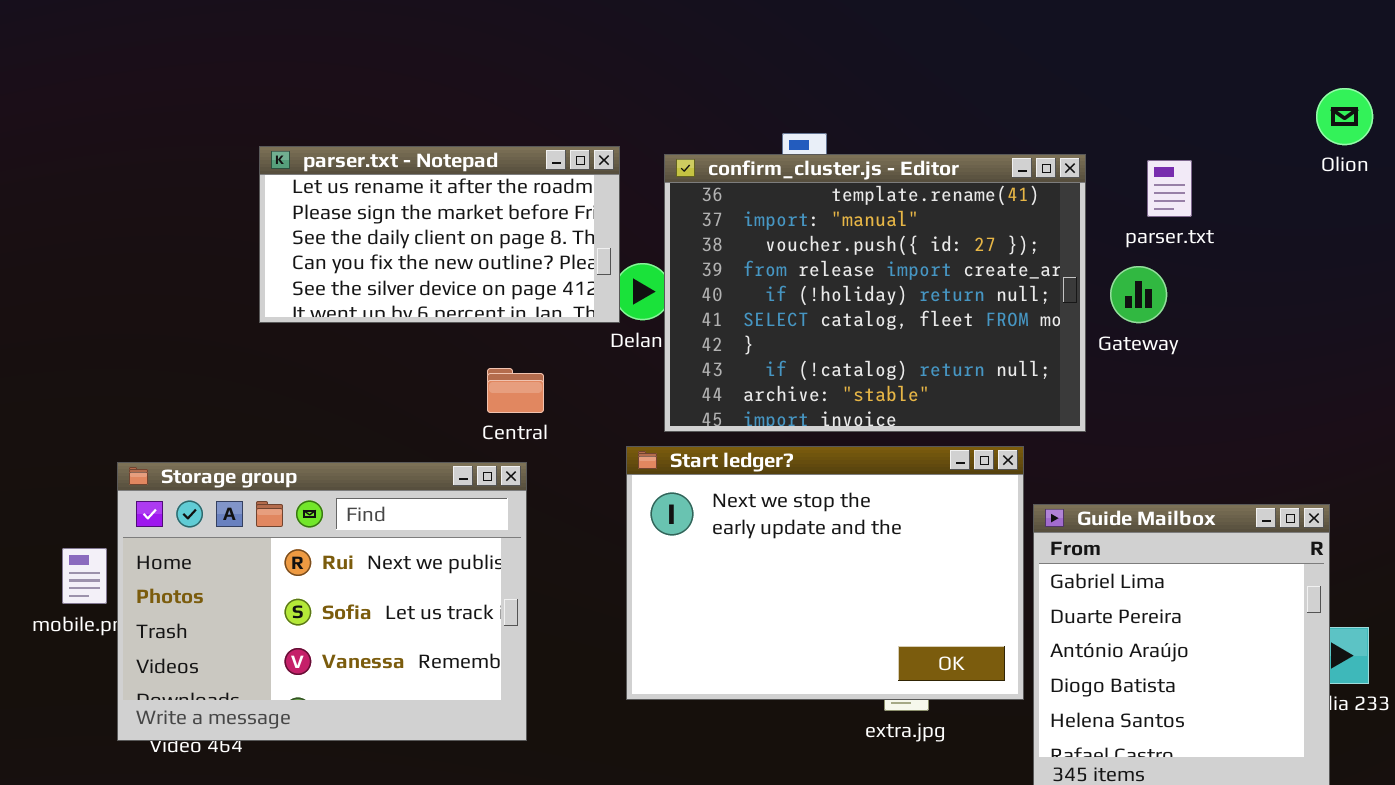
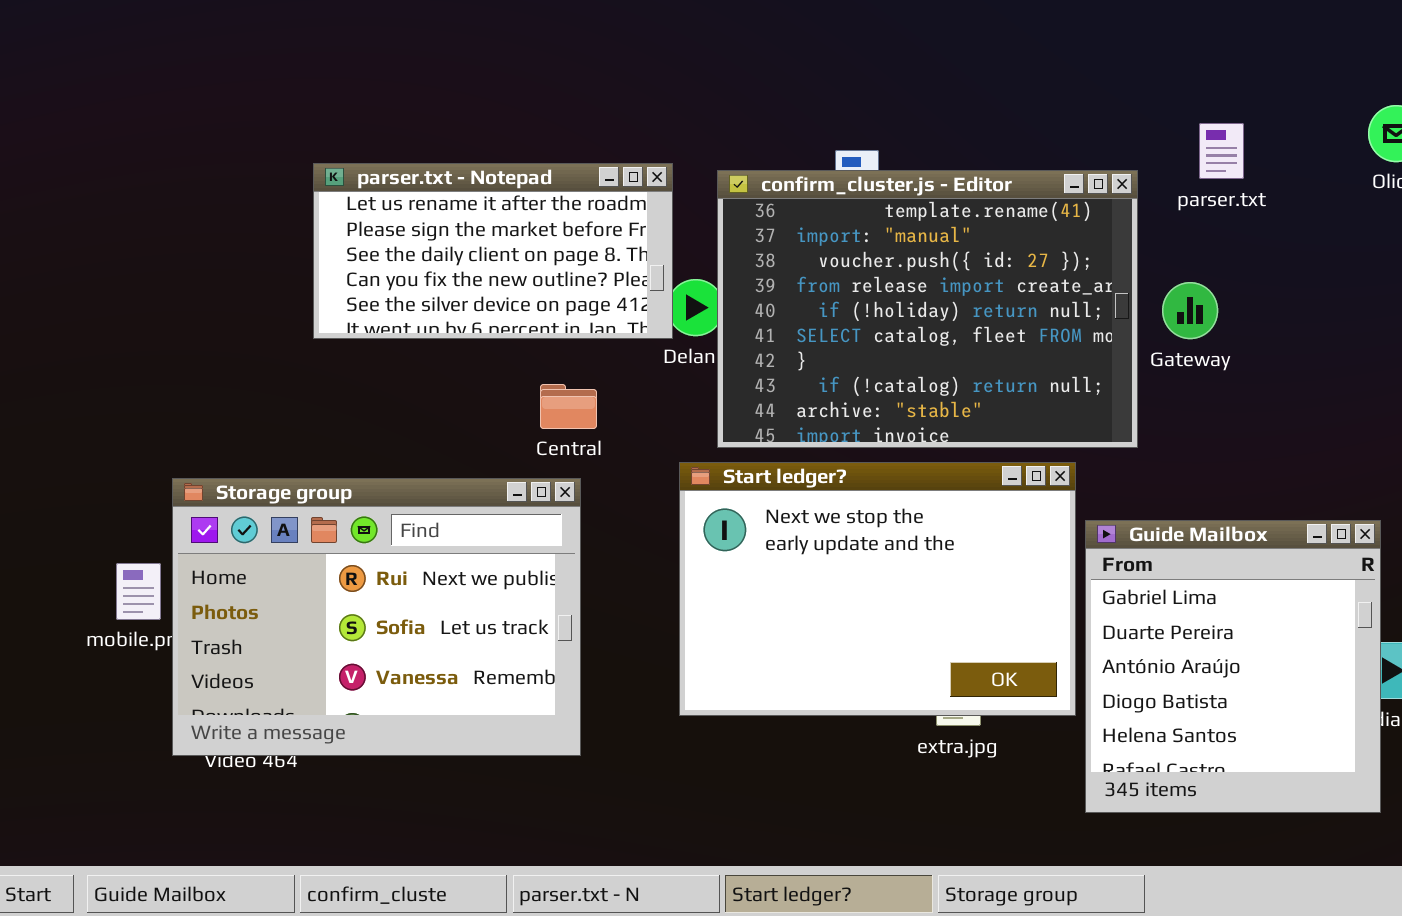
parser.txt: [1147,160,1192,217] -> [1199,123,1244,179], moved

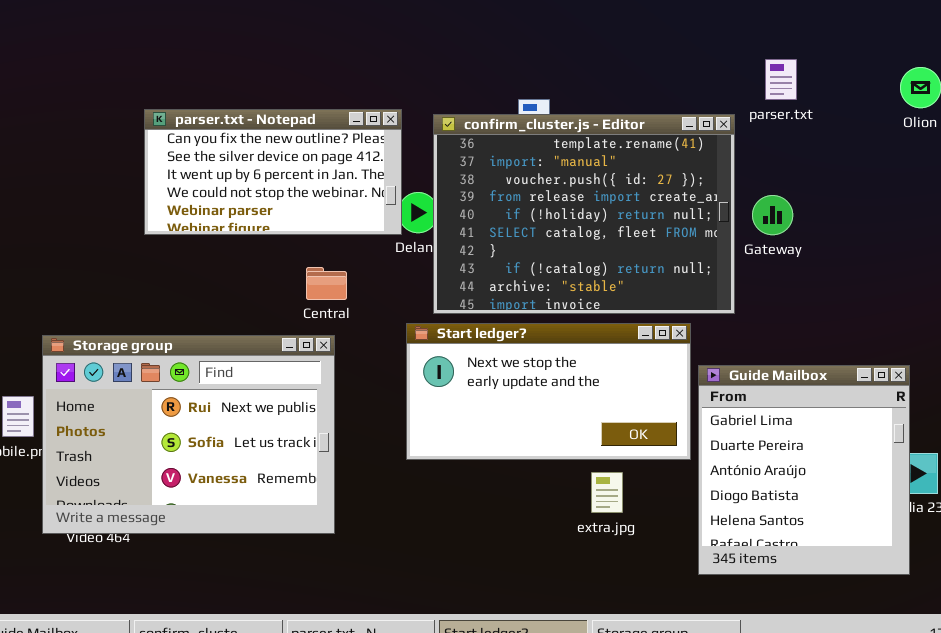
parser.txt: [1199,123,1244,179] -> [765,59,797,100], moved
parser.txt - Notepad: [313,163,673,339] -> [144,109,402,235], scrolled down 3 rows
Start ledger?: [679,462,1076,716] -> [406,323,691,460], resized

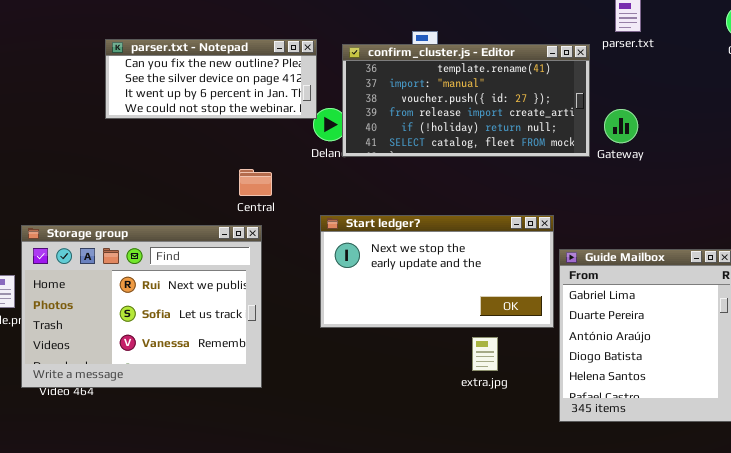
parser.txt - Notepad: [144,109,402,235] -> [105,39,317,119], resized
confirm_cluster.js - Editor: [433,114,735,314] -> [342,44,590,157], resized

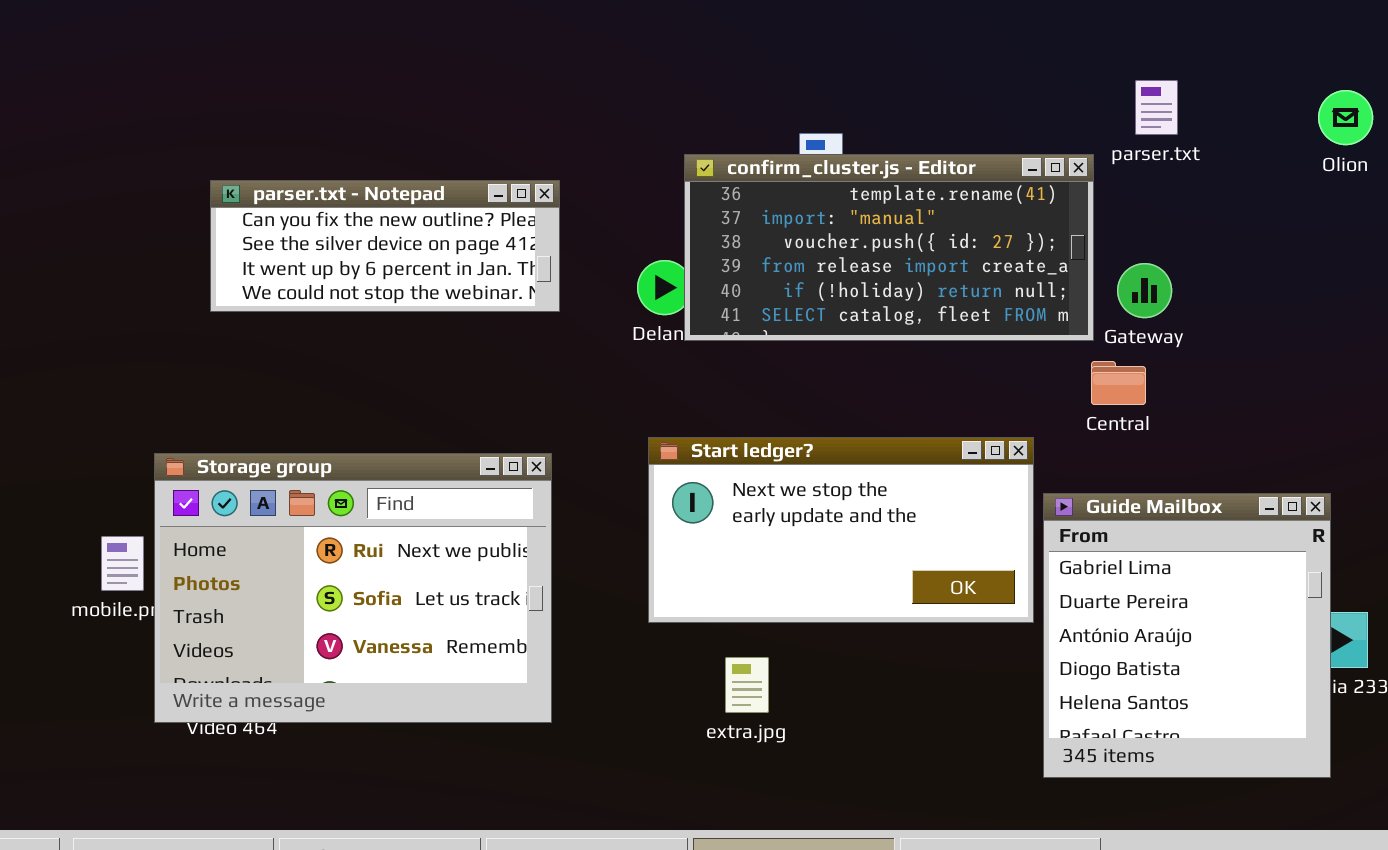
parser.txt - Notepad: [105,39,317,119] -> [210,180,560,312], moved
Central: [239,169,272,196] -> [1091,361,1146,405], moved
extra.jpg: [472,337,498,371] -> [725,657,769,713], moved

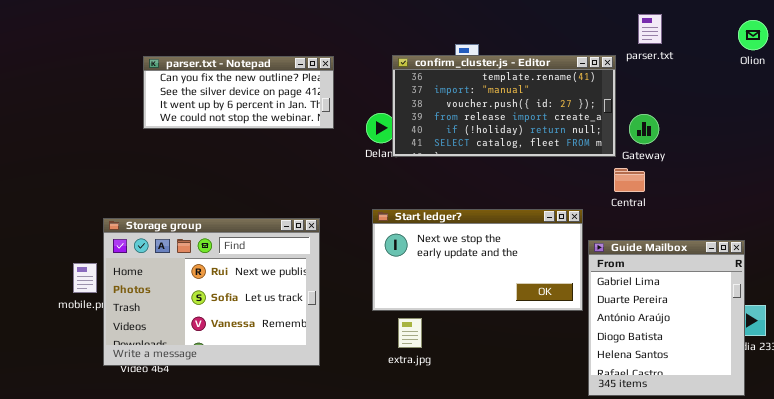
parser.txt - Notepad: [210,180,560,312] -> [143,56,334,129], moved
extra.jpg: [725,657,769,713] -> [398,318,422,348], moved

